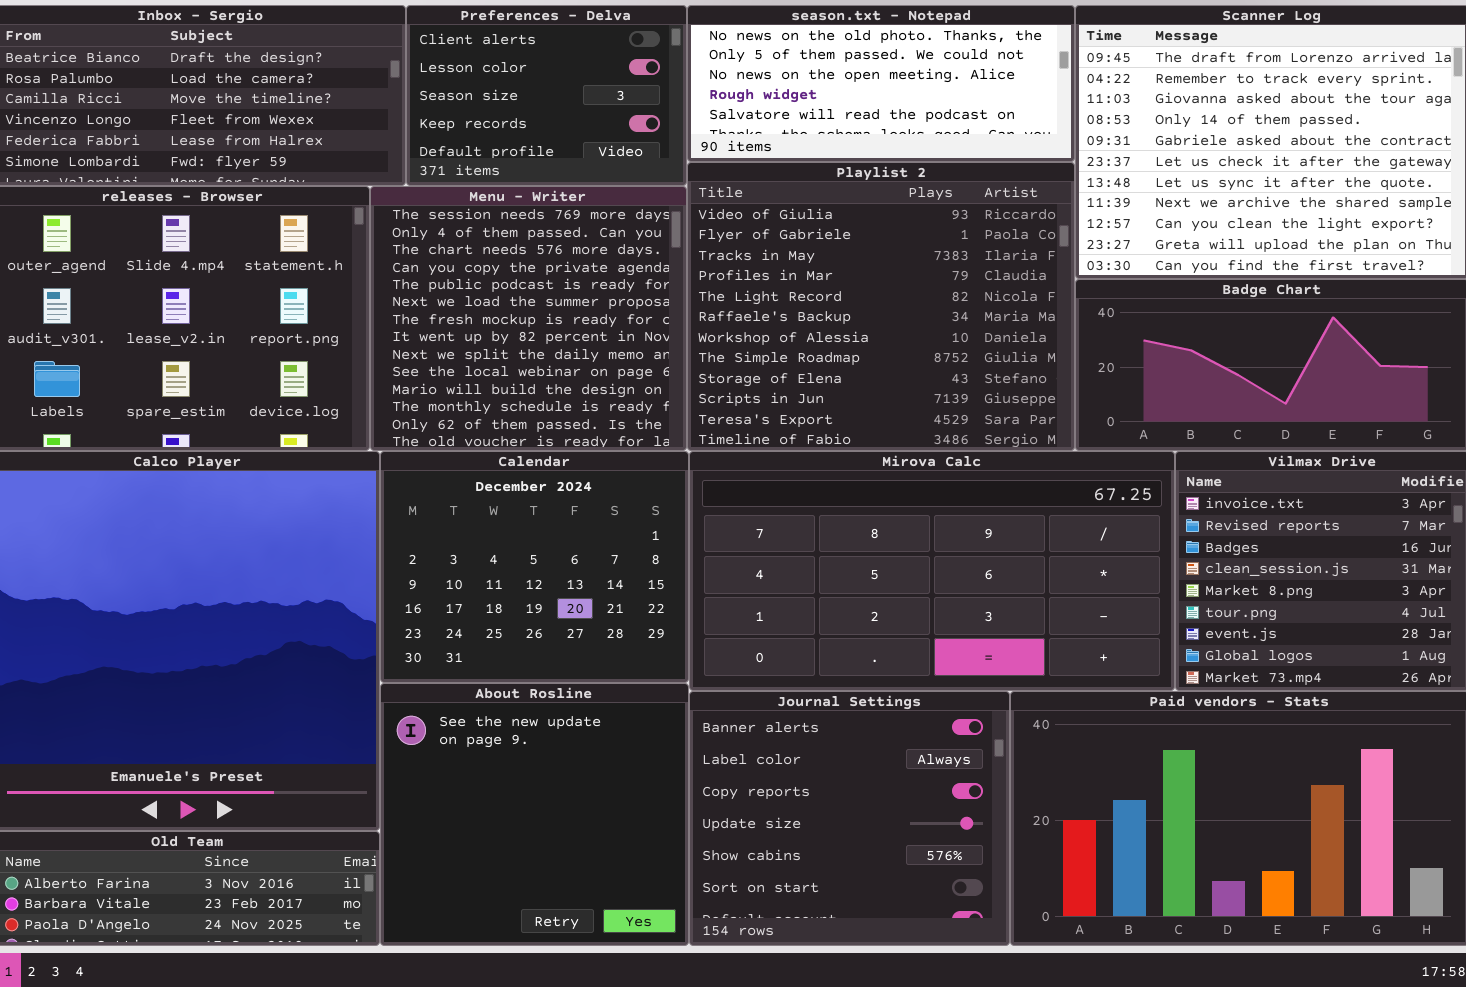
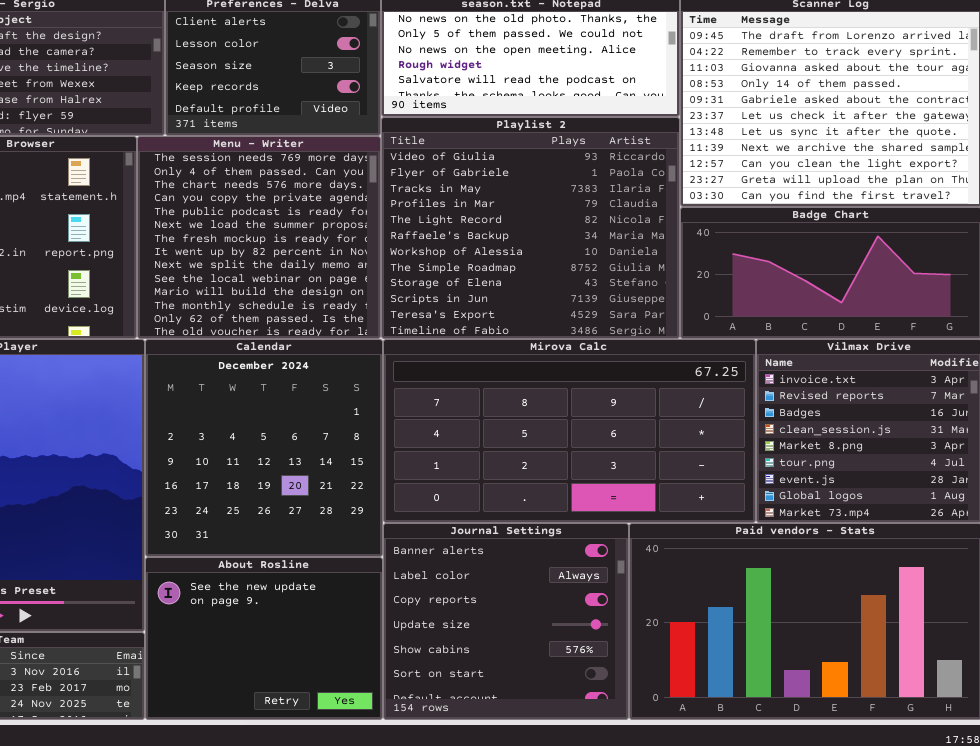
Calendar: [380,451,689,683] -> [145,339,383,557], resized
About Rosline: [380,683,689,946] -> [145,557,383,720], resized

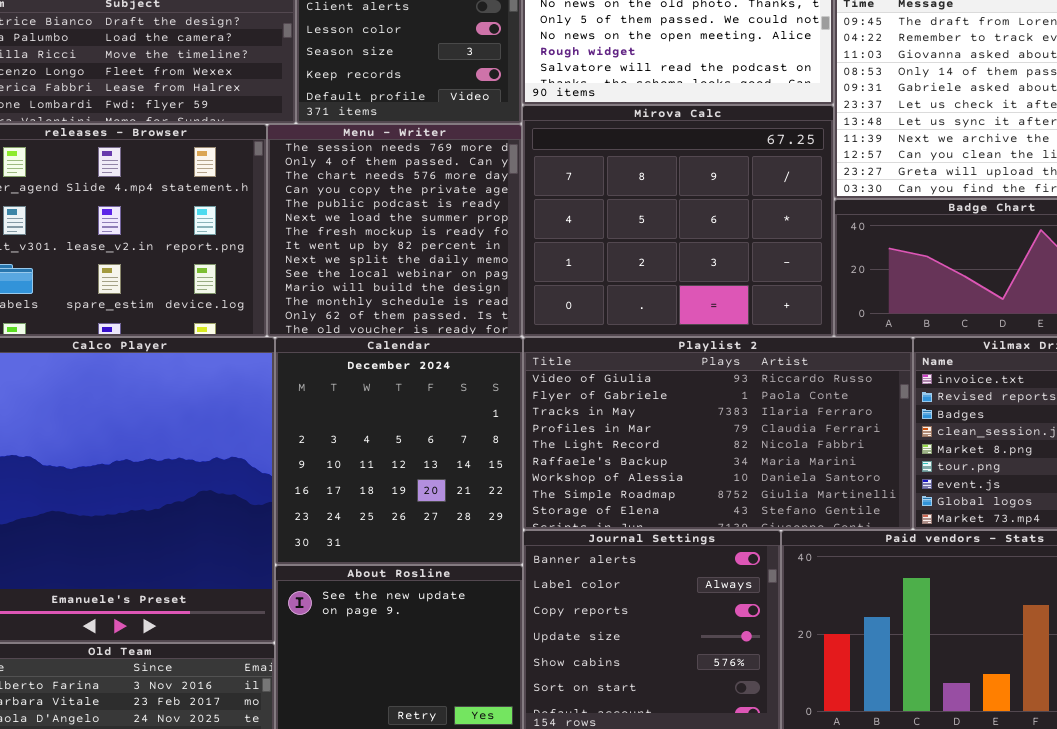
Playlist 2: [381,117,680,339] -> [523,337,913,530], moved, resized
Mirova Calc: [383,339,756,523] -> [522,105,834,337], moved, resized

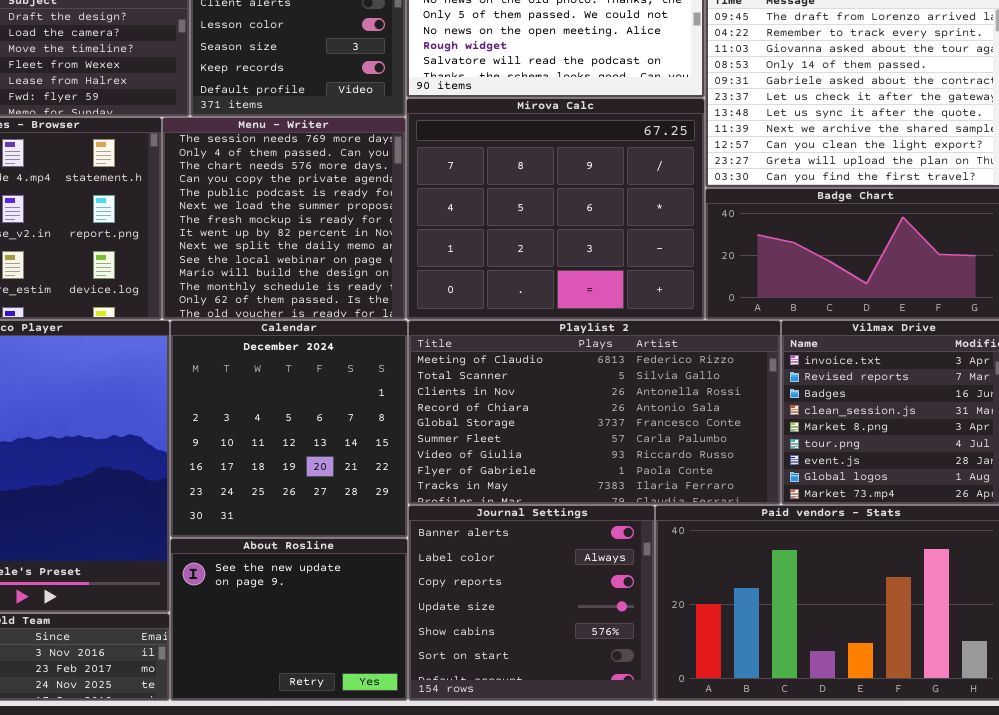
Playlist 2: [523,337,913,530] -> [408,320,781,505], scrolled up 6 rows

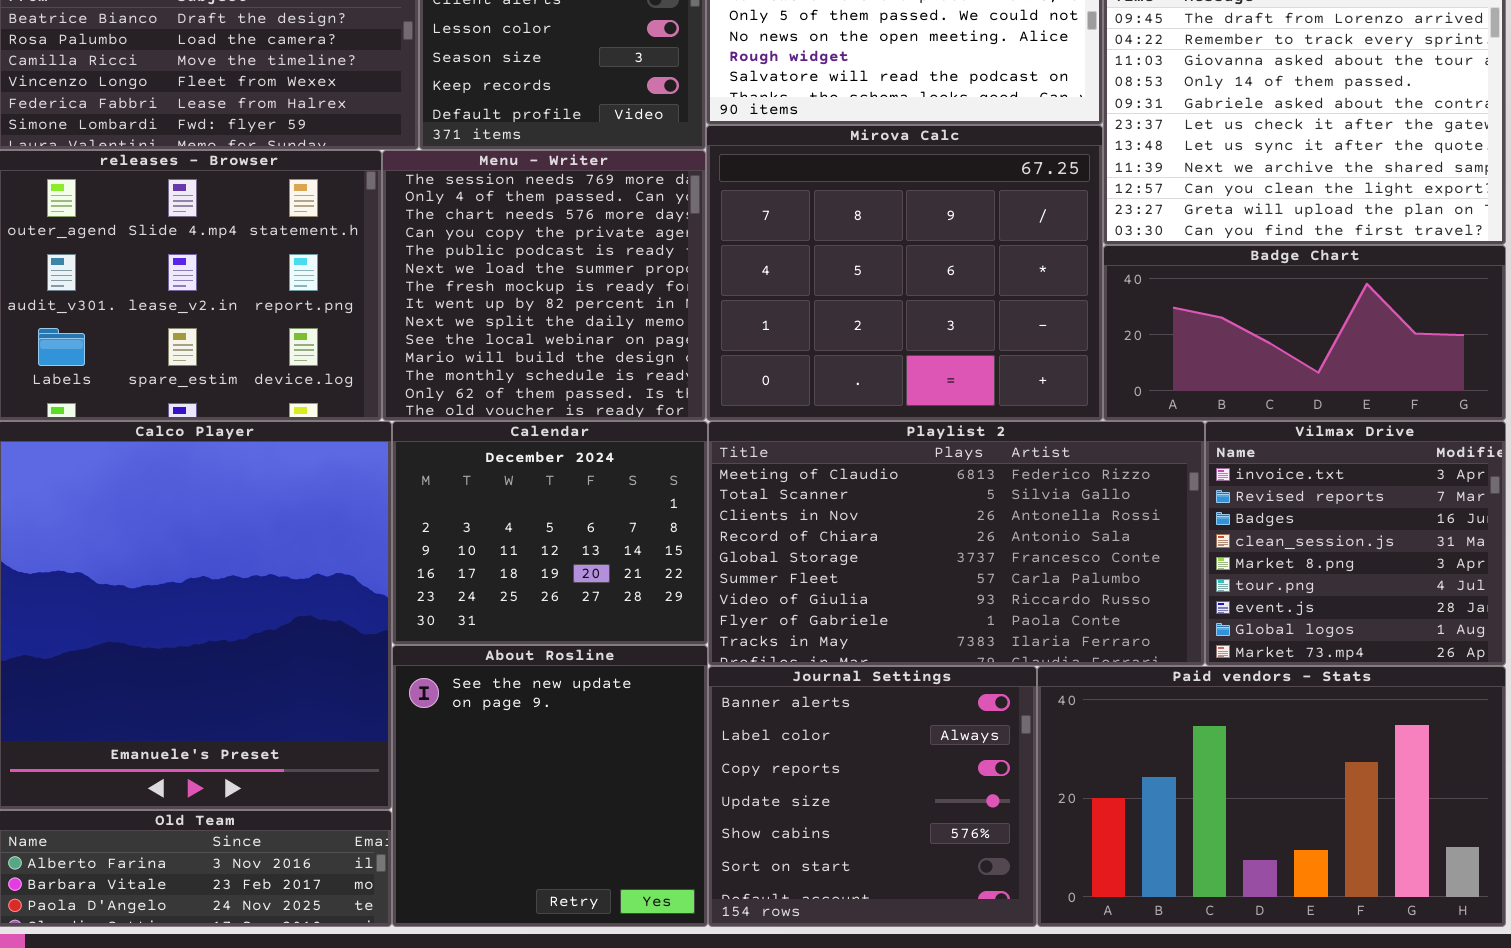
Calendar: [170,320,408,538] -> [392,421,708,645], resized
About Rosline: [170,538,408,701] -> [392,645,708,927], resized

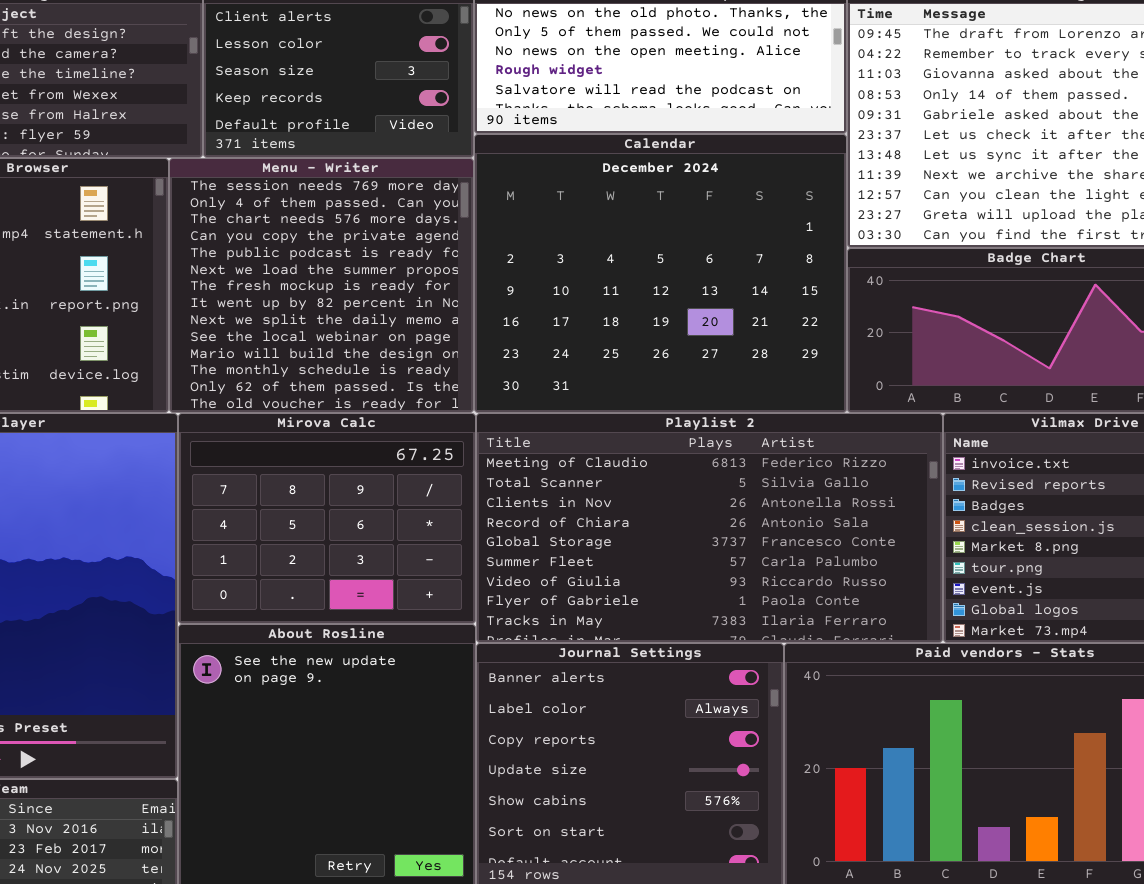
Mirova Calc: [706,125,1103,421] -> [178,413,476,624], moved, resized
Calendar: [392,421,708,645] -> [474,134,847,413], moved, resized

